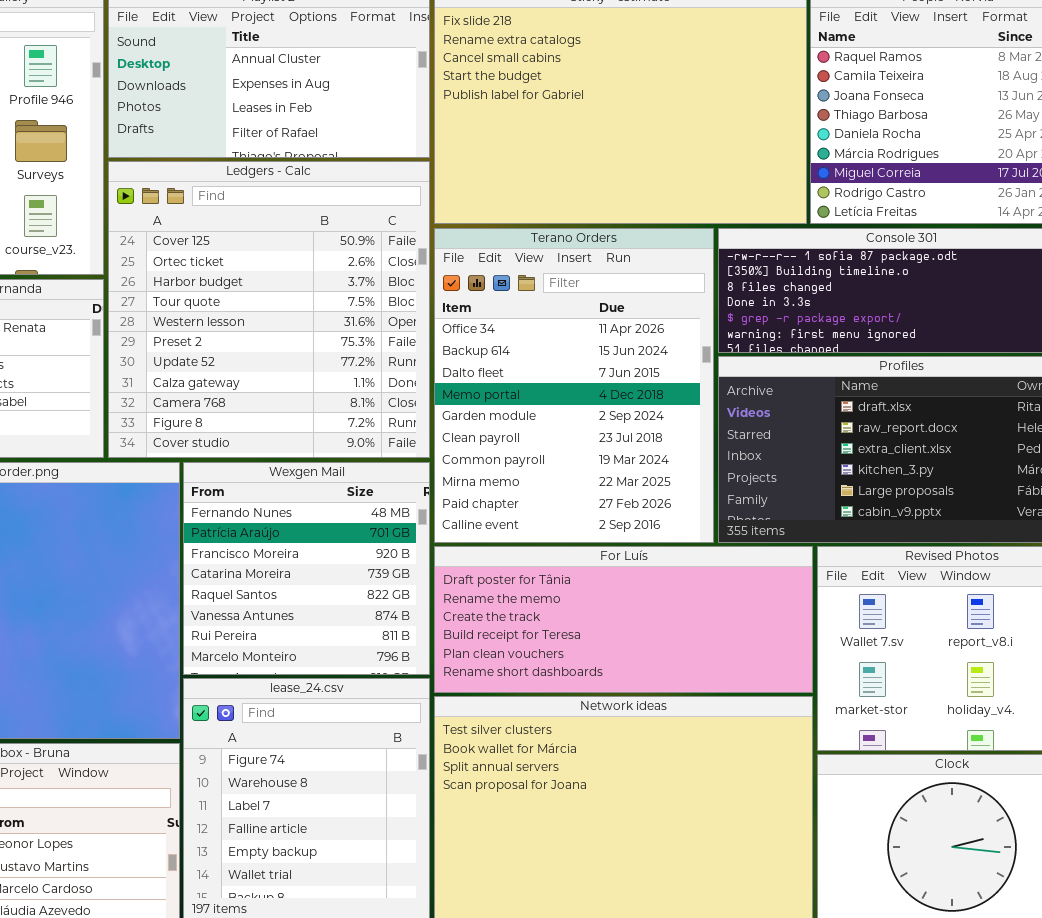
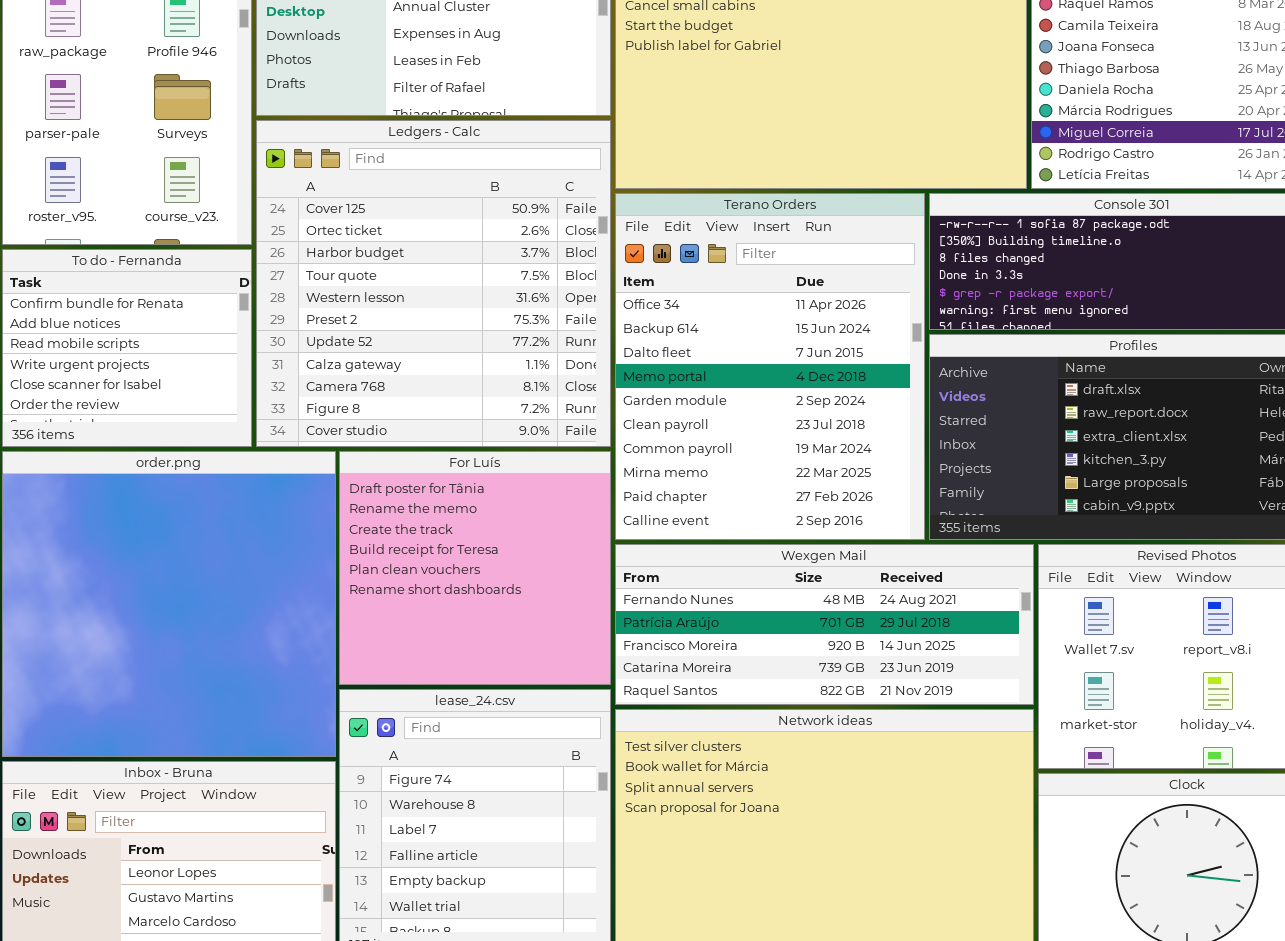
Wexgen Mail: [183,462,430,675] -> [615,544,1034,705], moved, resized
For Luís: [434,546,813,693] -> [339,451,611,685], moved, resized

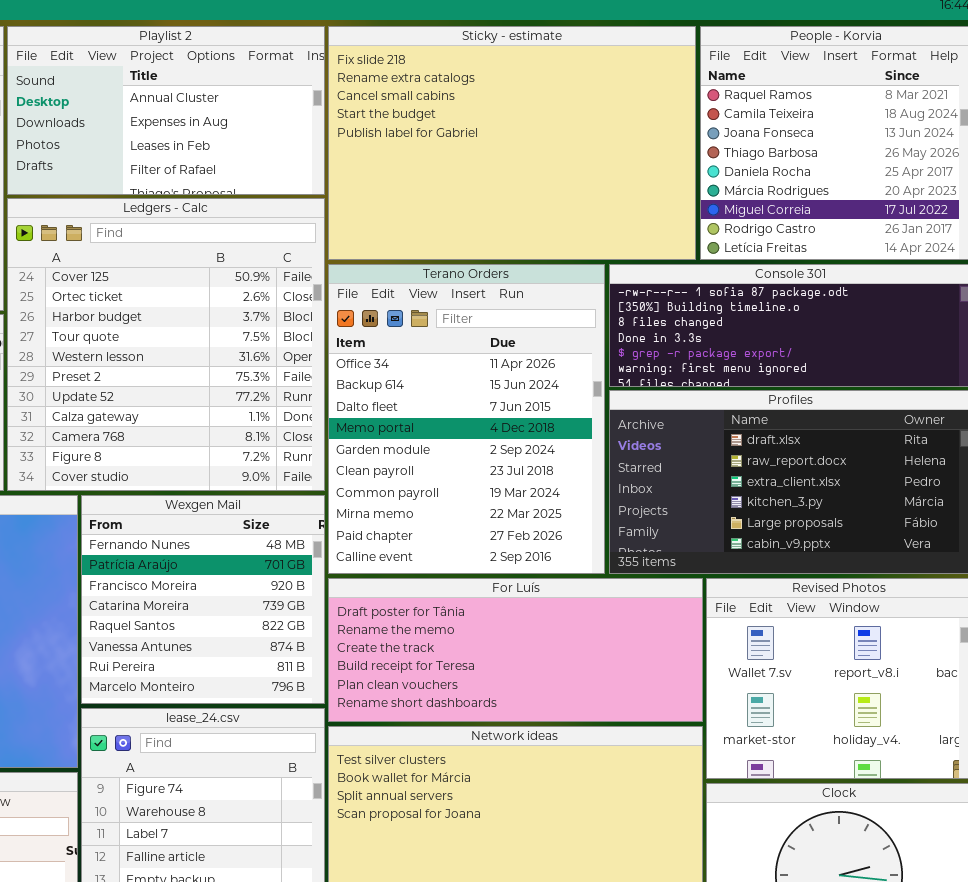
For Luís: [339,451,611,685] -> [328,578,703,722], moved, resized
Wexgen Mail: [615,544,1034,705] -> [81,495,325,704], moved, resized

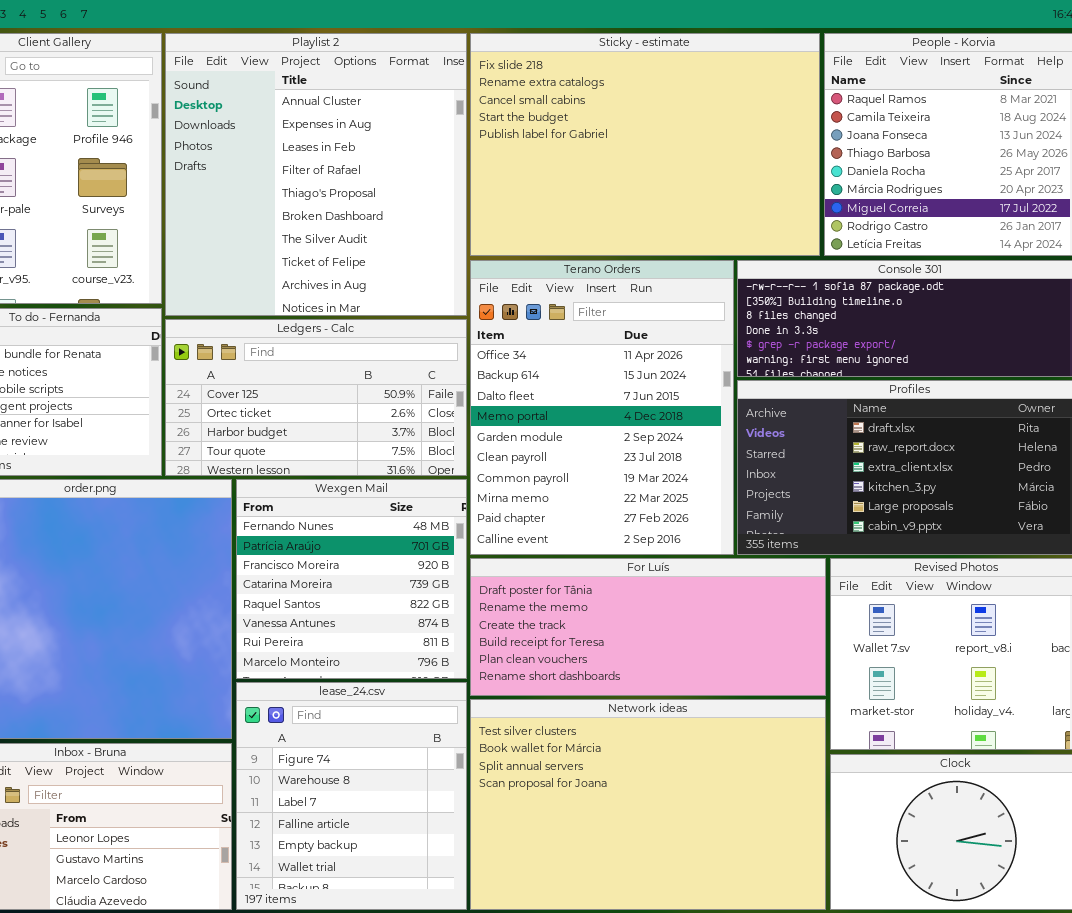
Playlist 2: [7,26,325,195] -> [165,33,467,316], resized
Ledgers - Calc: [7,198,325,491] -> [165,319,467,476], resized

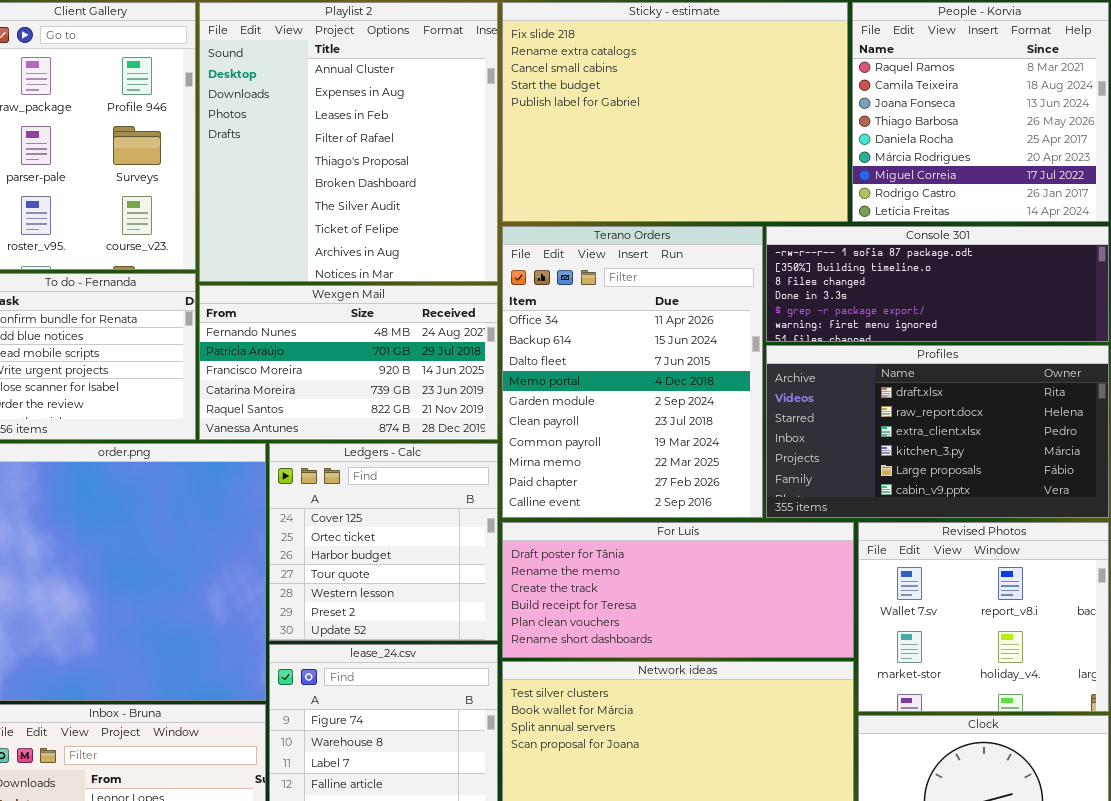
Ledgers - Calc: [165,319,467,476] -> [269,443,498,641], moved, resized
Wexgen Mail: [236,479,467,679] -> [199,285,498,440], moved, resized

